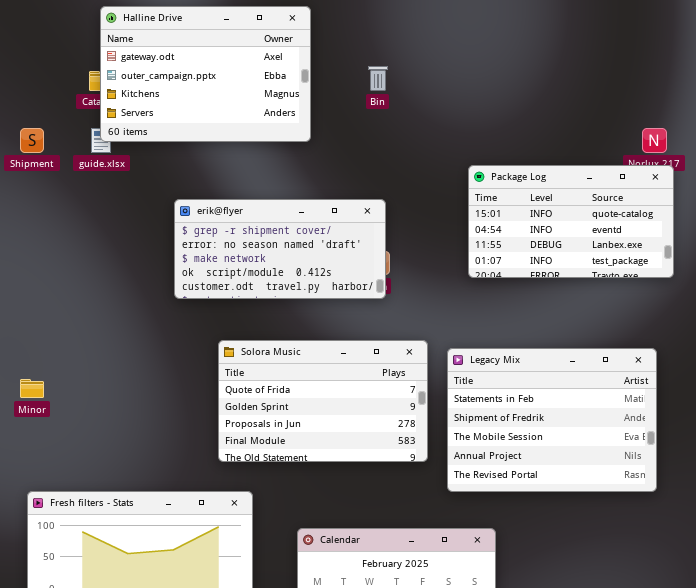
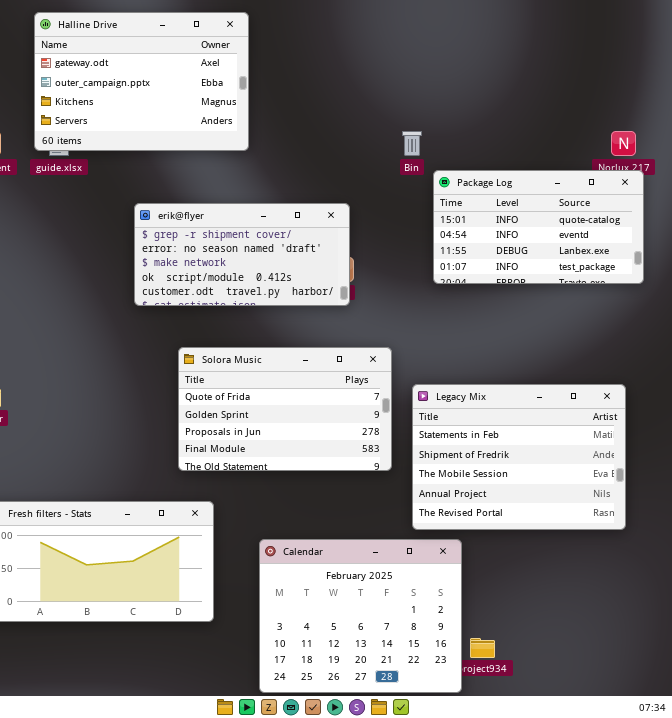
Halline Drive: [100,6,311,142] -> [34,12,249,151], moved
Bin: [368,66,388,91] -> [402,131,422,156], moved
Legacy Mix: [447,348,657,492] -> [412,384,626,530], moved

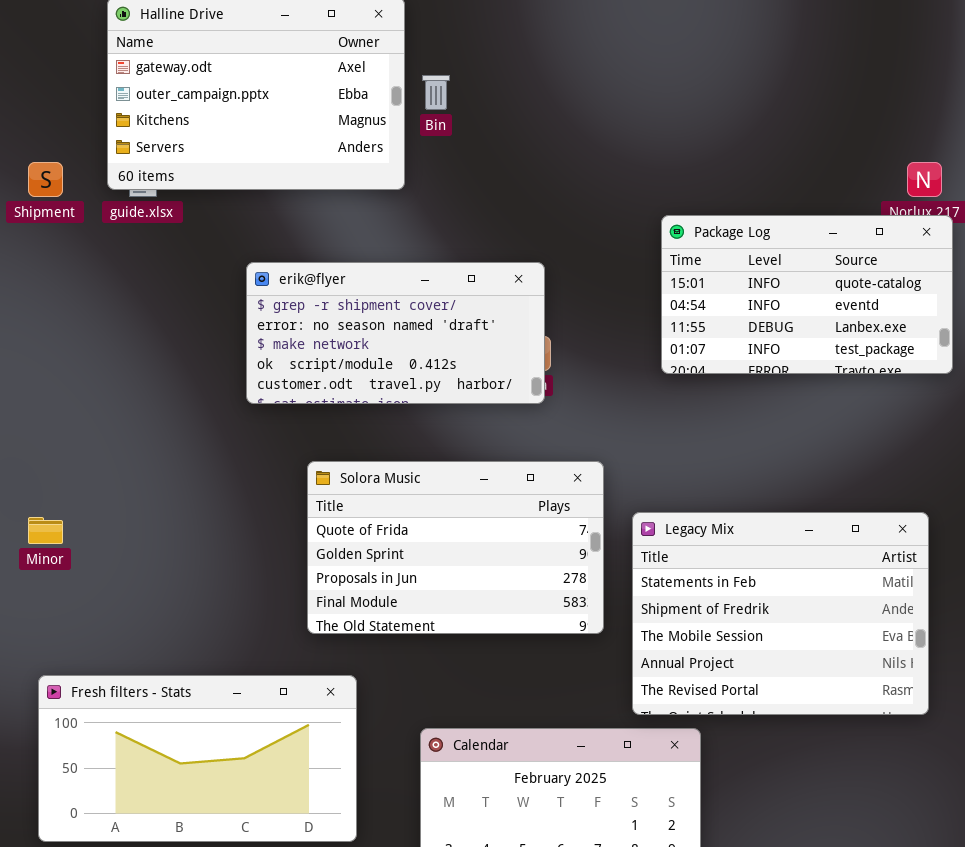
Bin: [402,131,422,156] -> [422,75,450,110], moved

